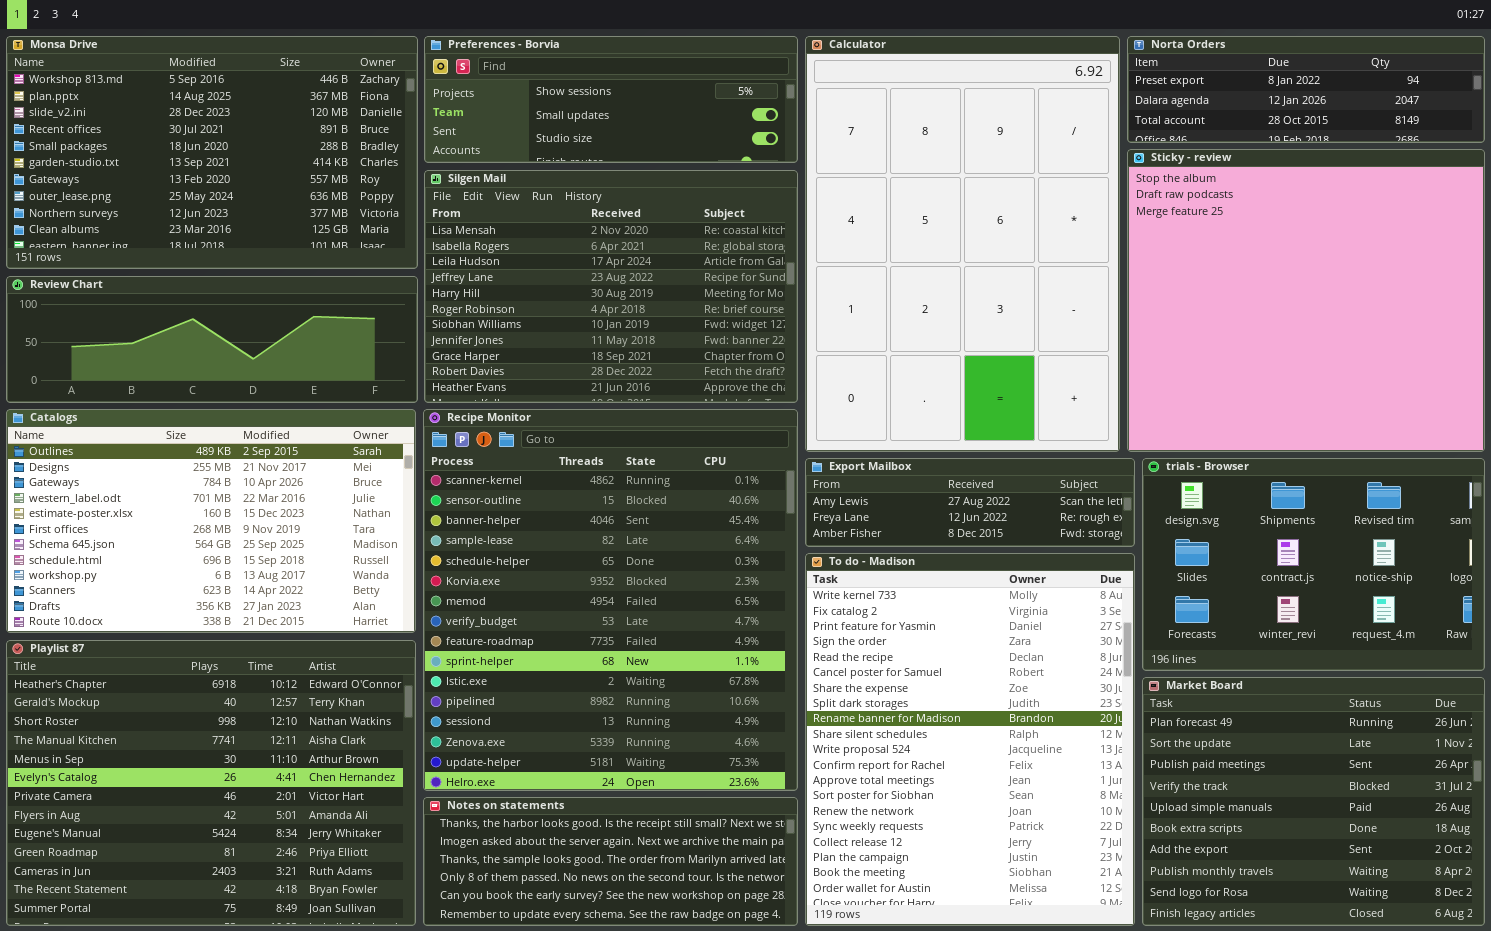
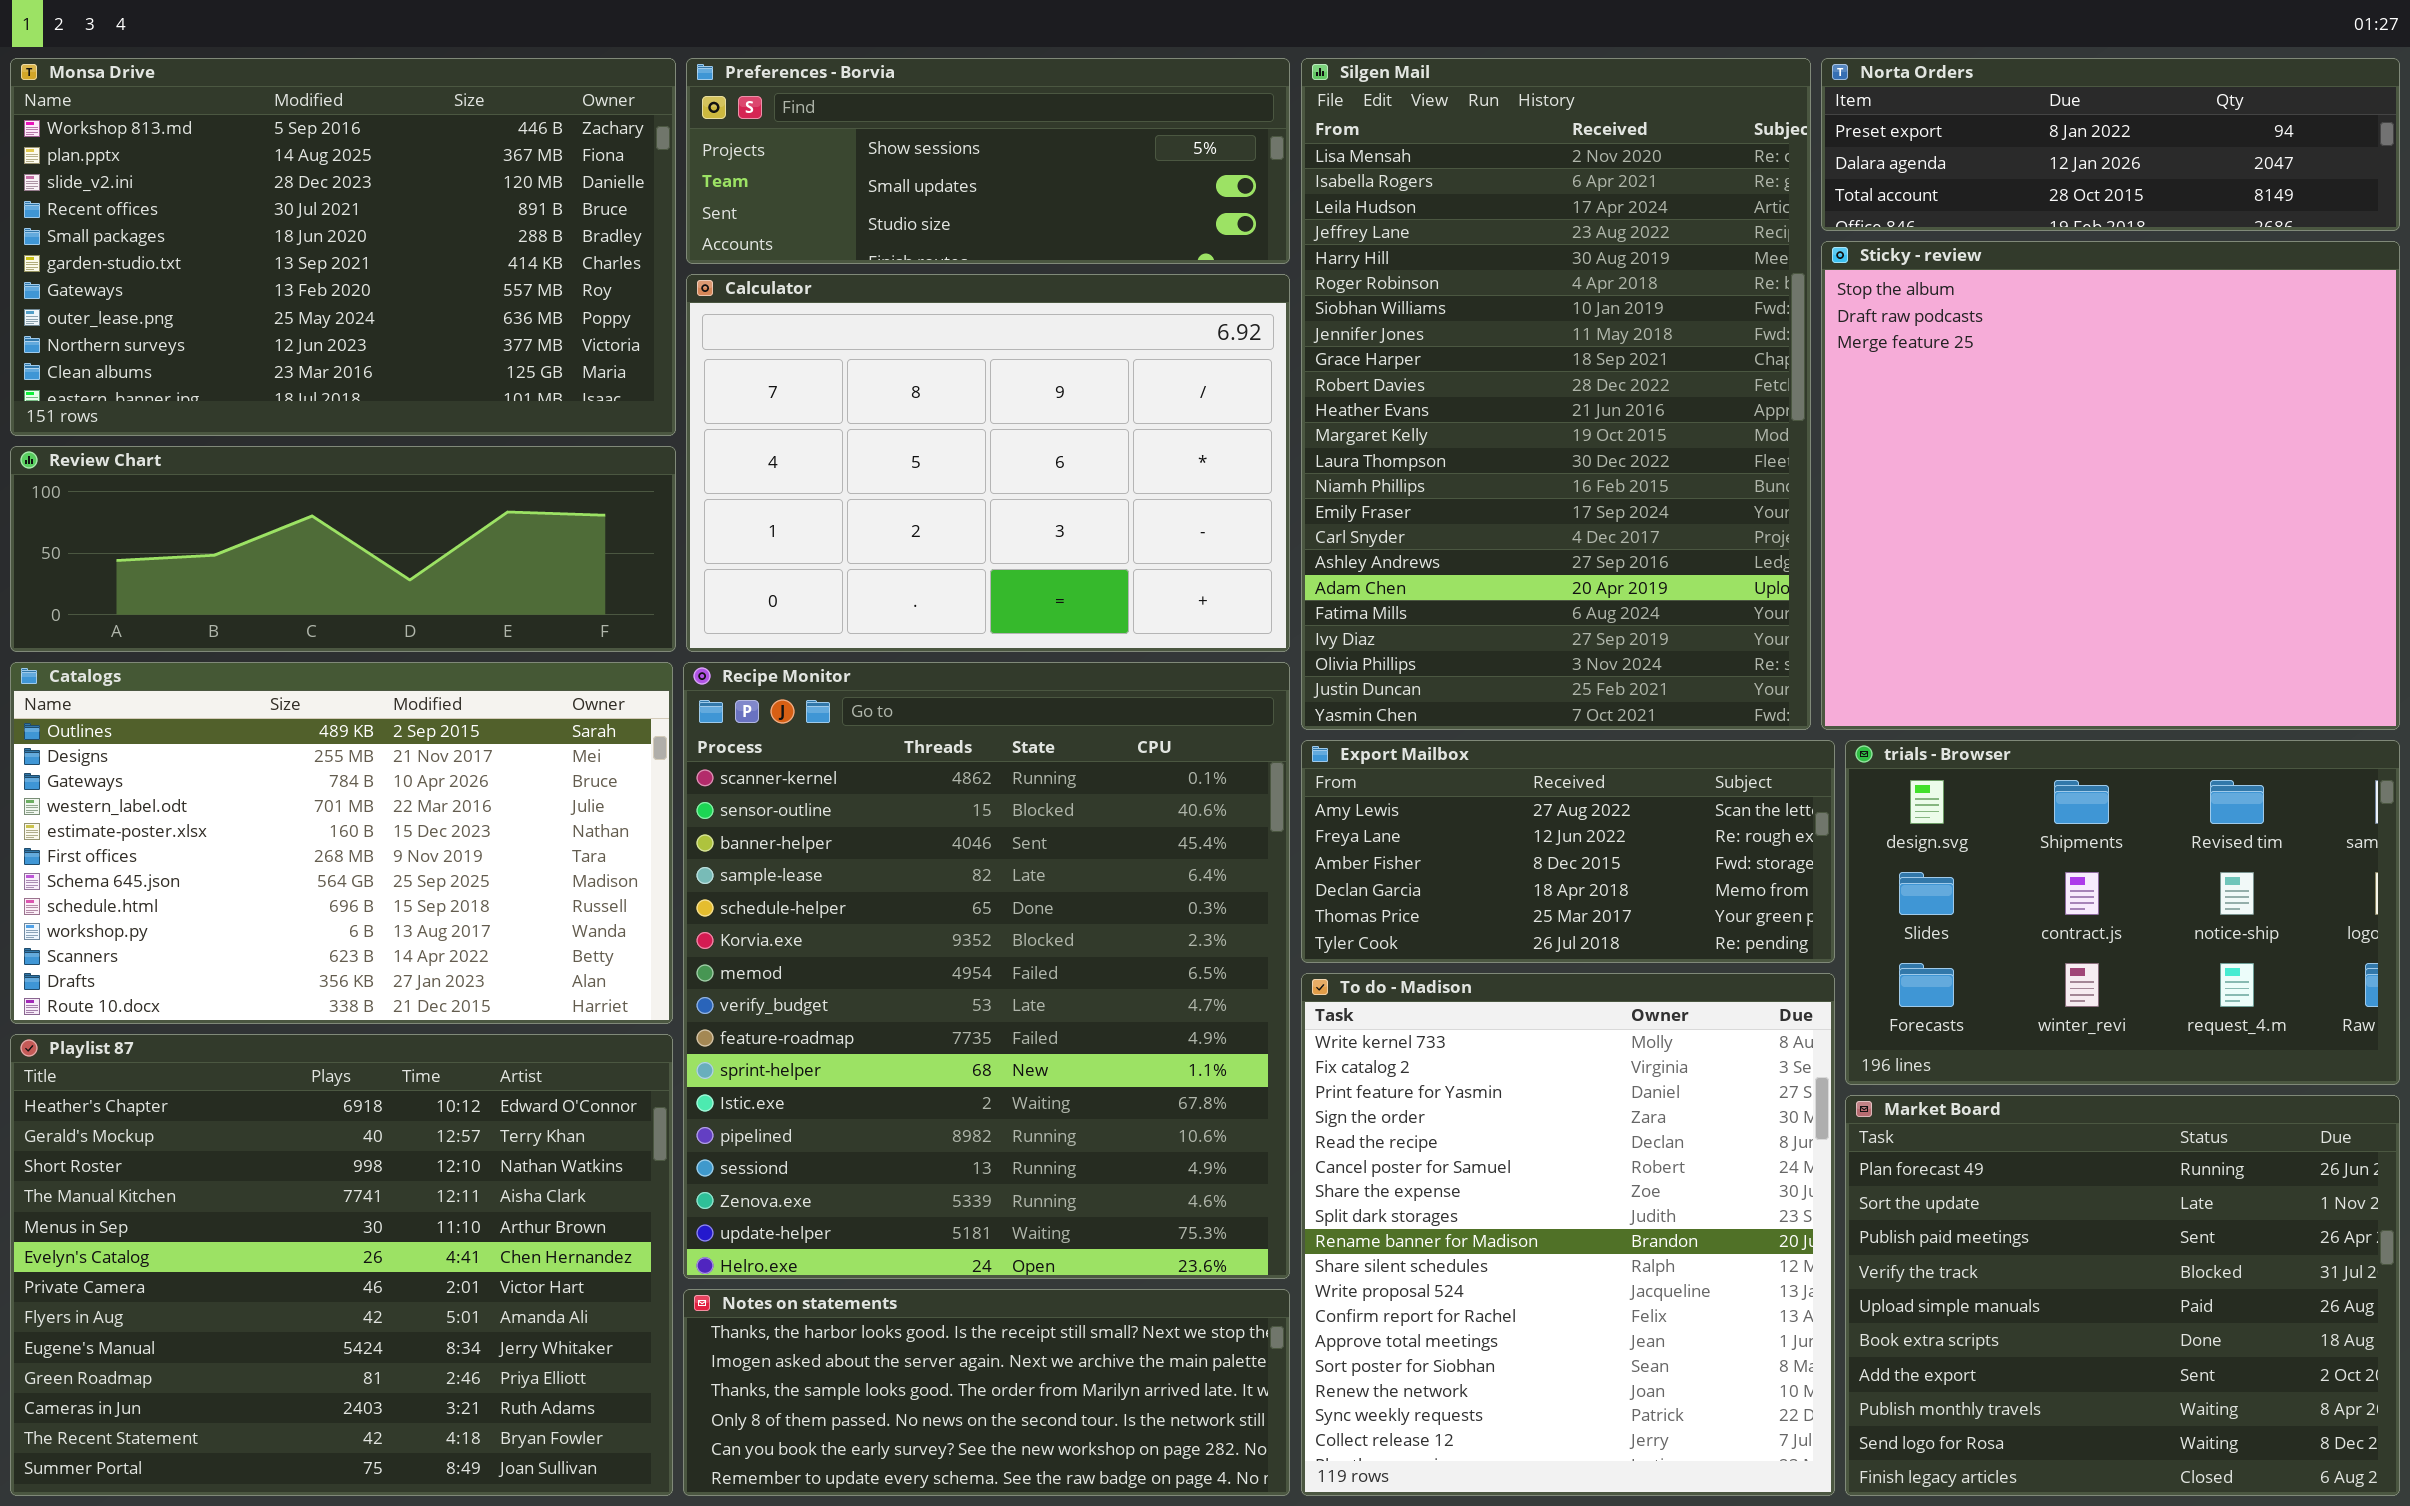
Calculator: [805,36,1120,452] -> [686,274,1290,652], moved, resized
Silgen Mail: [424,170,798,403] -> [1301,58,1811,730], moved, resized
Export Mailbox: [805,458,1135,547] -> [1301,740,1835,963], resized
To do - Madison: [805,553,1135,926] -> [1301,973,1835,1496], resized

